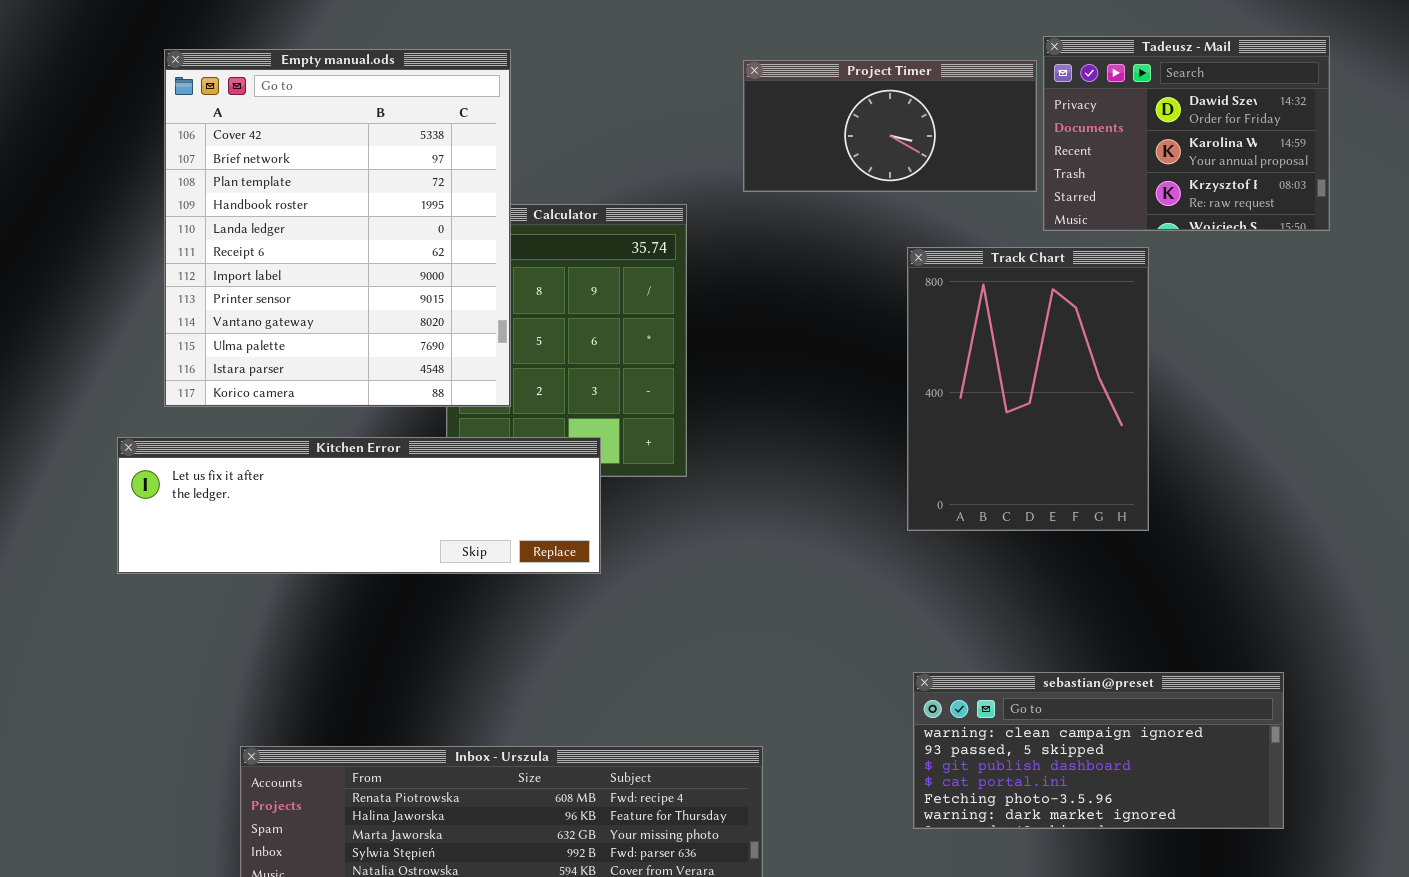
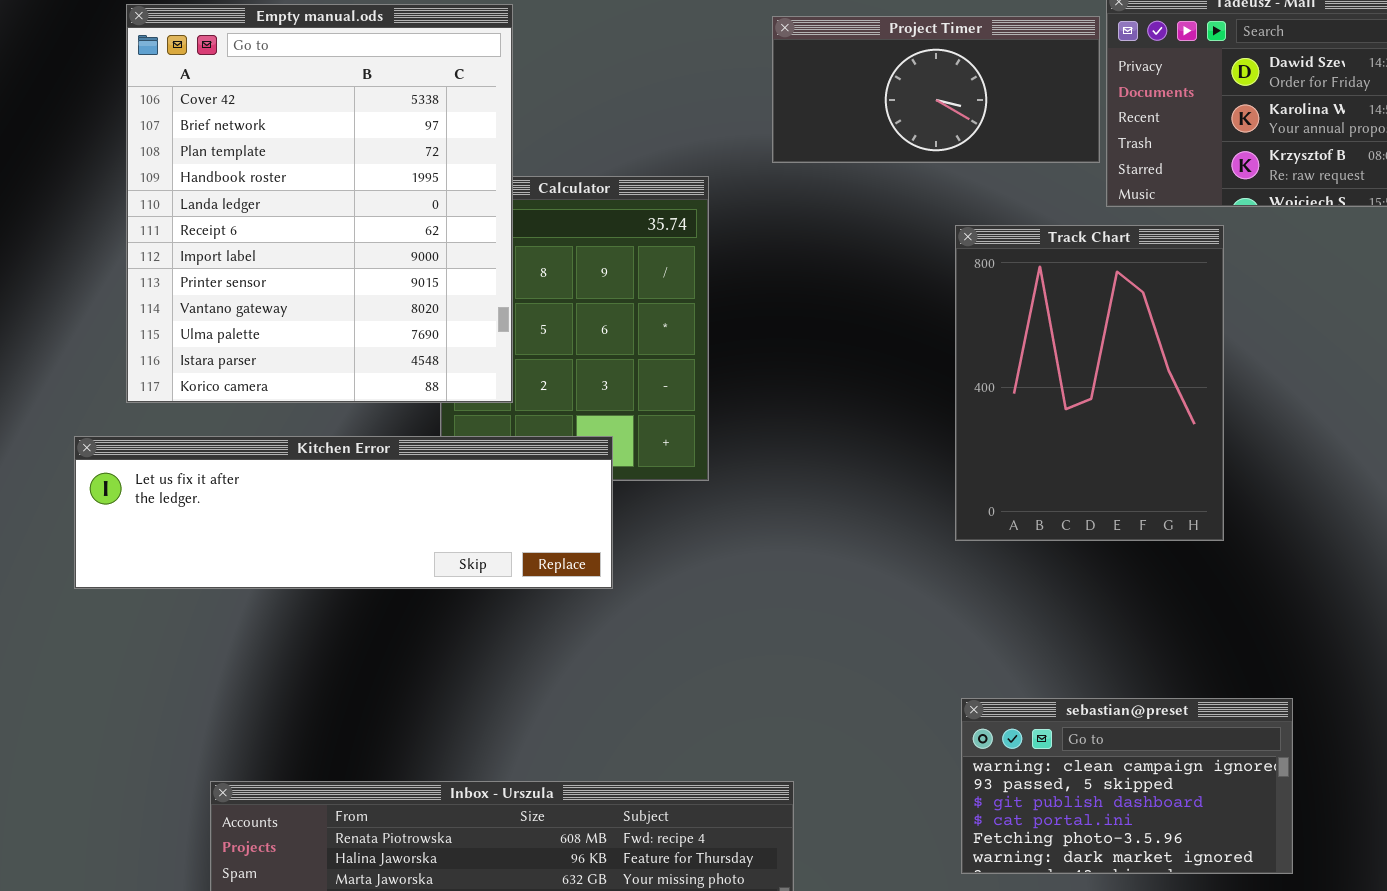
sebastian@preset: [913,672,1284,829] -> [961,698,1293,874], resized

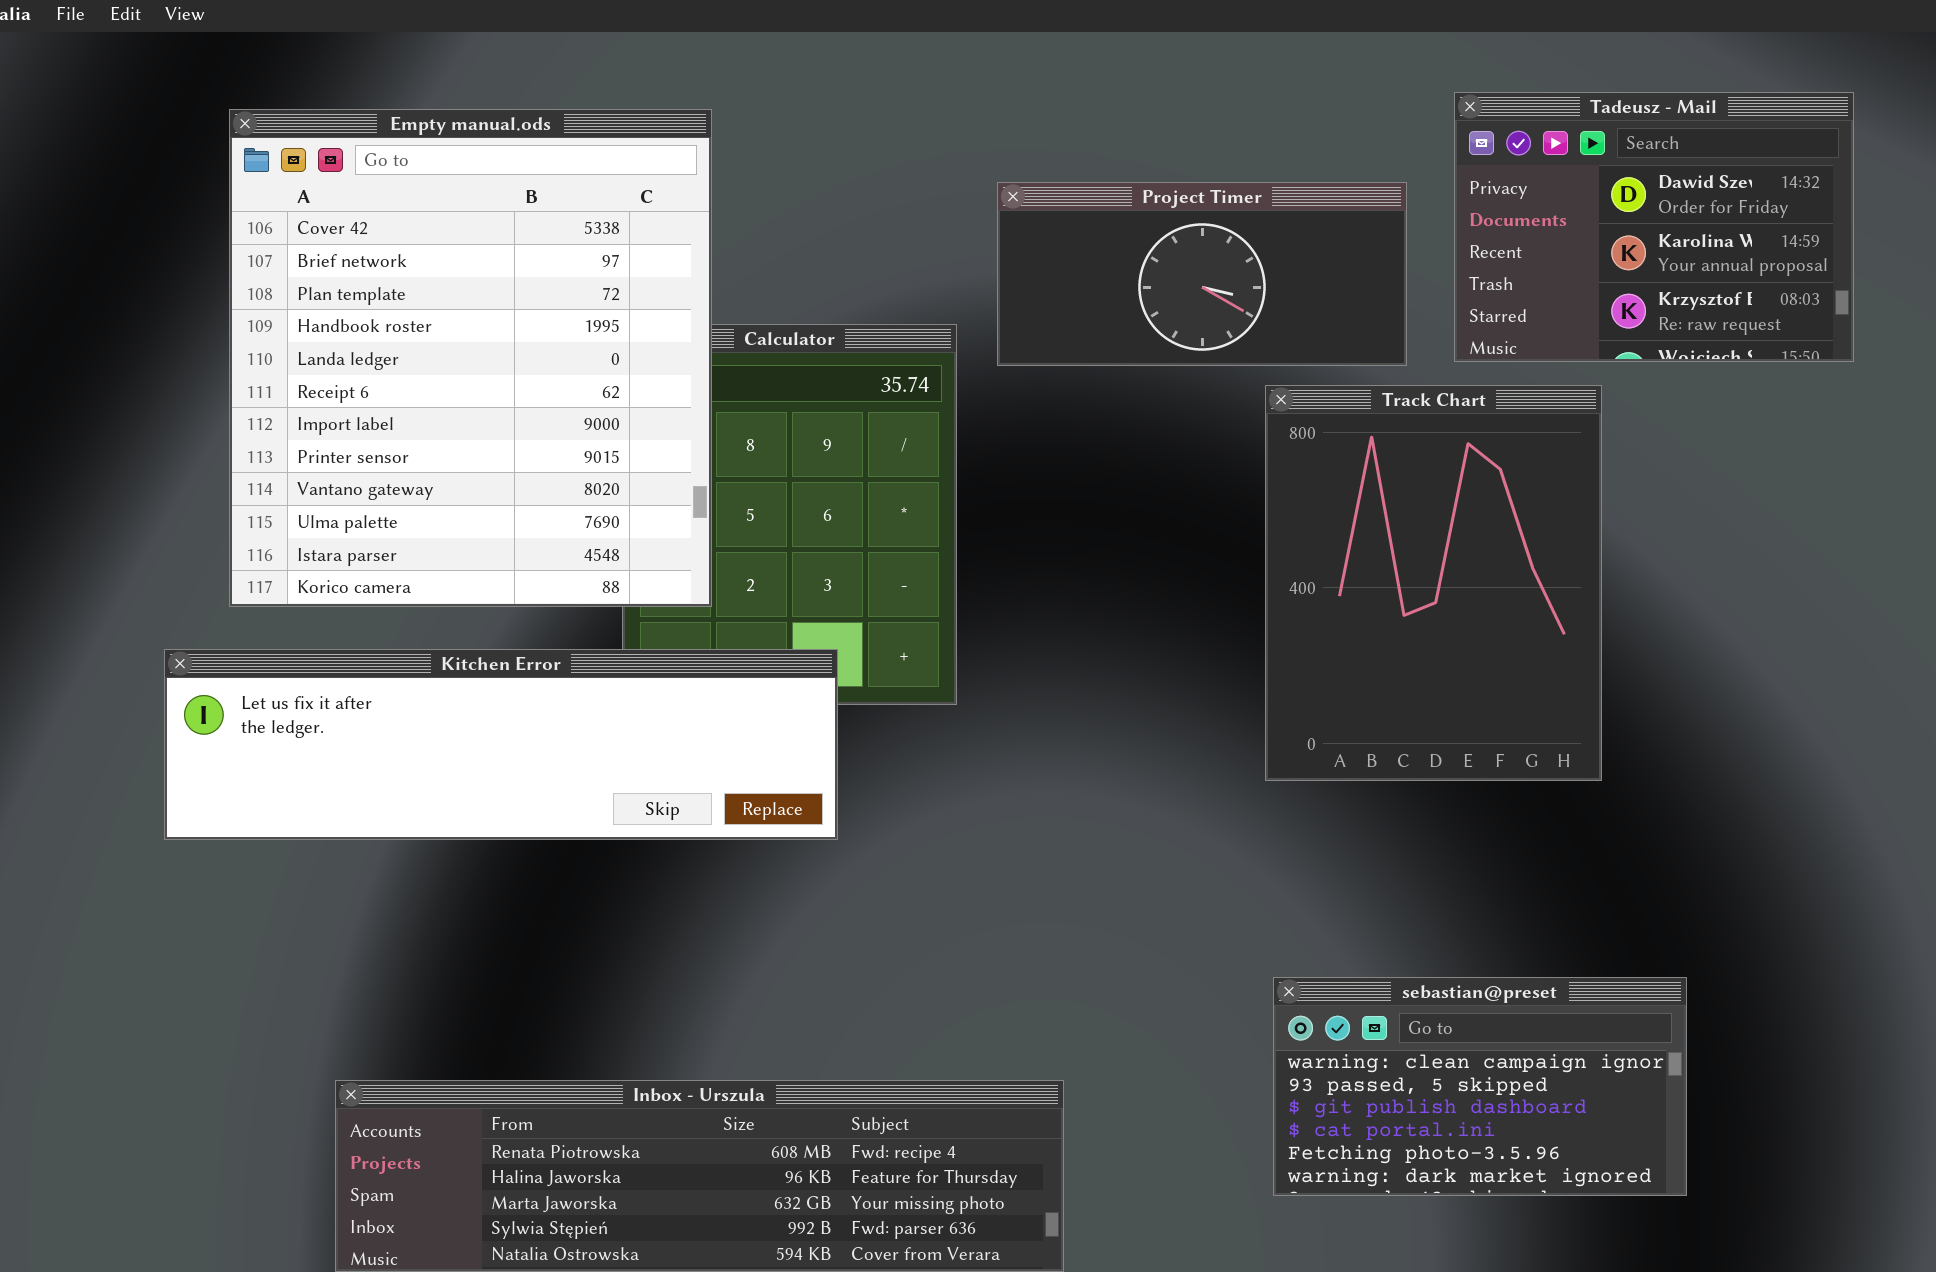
Project Timer: [772,16,1100,163] -> [997,182,1407,366], moved

